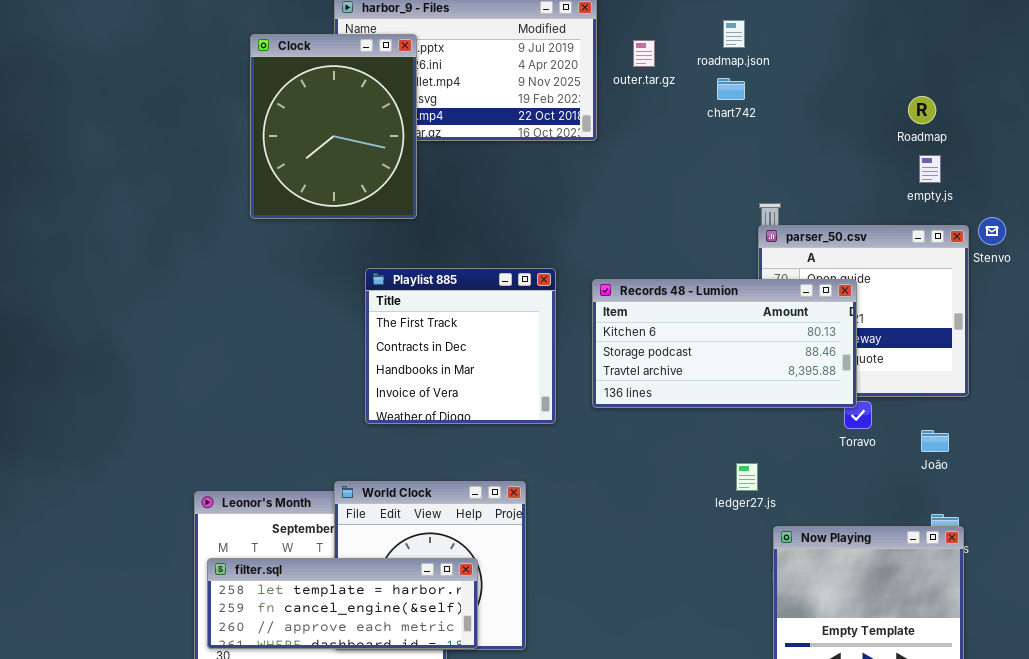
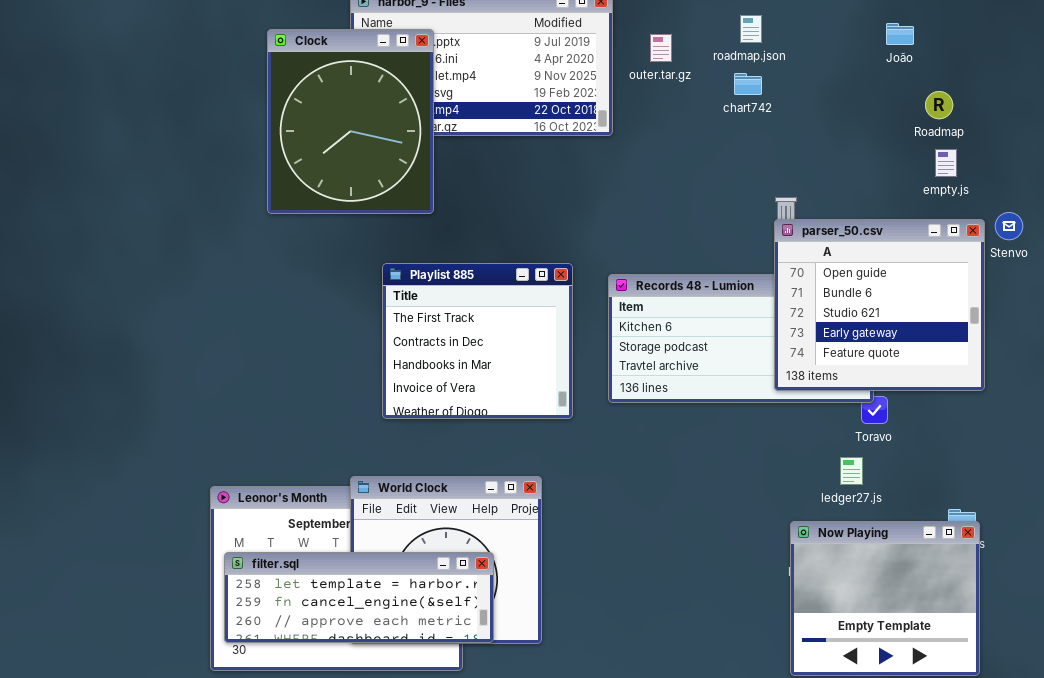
parser_50.csv: [758,225,969,397] -> [774,219,985,391], raised
João: [921,430,949,452] -> [886,23,914,45], moved
ledger27.js: [736,463,758,491] -> [840,457,863,485], moved

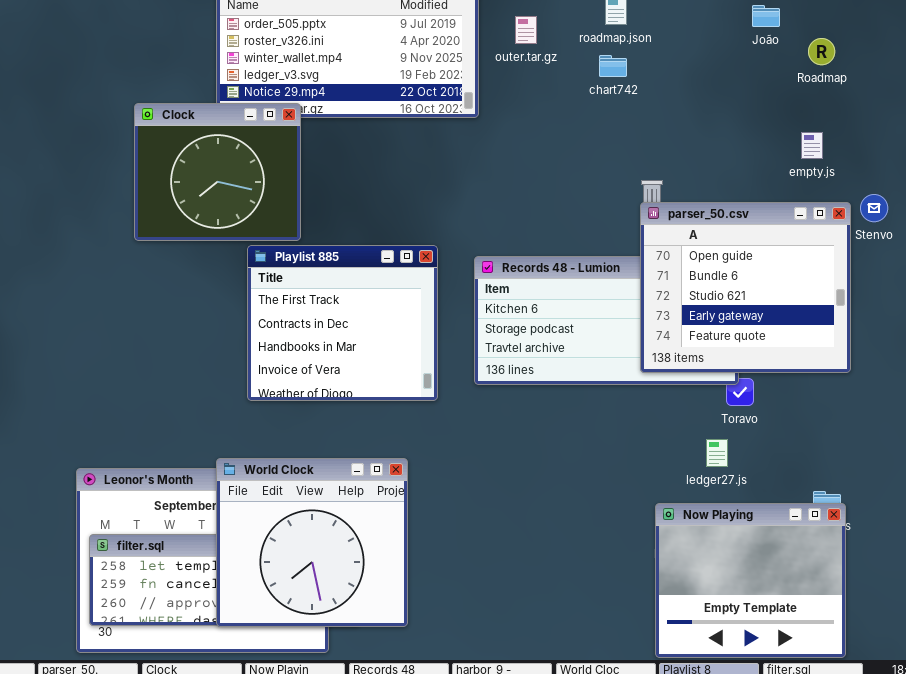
Clock: [267,29,434,214] -> [134,103,301,241], moved, resized
Roadmap: [925,91,953,119] -> [808,38,835,65], moved
World Clock: [350,476,542,644] -> [216,458,408,627], raised

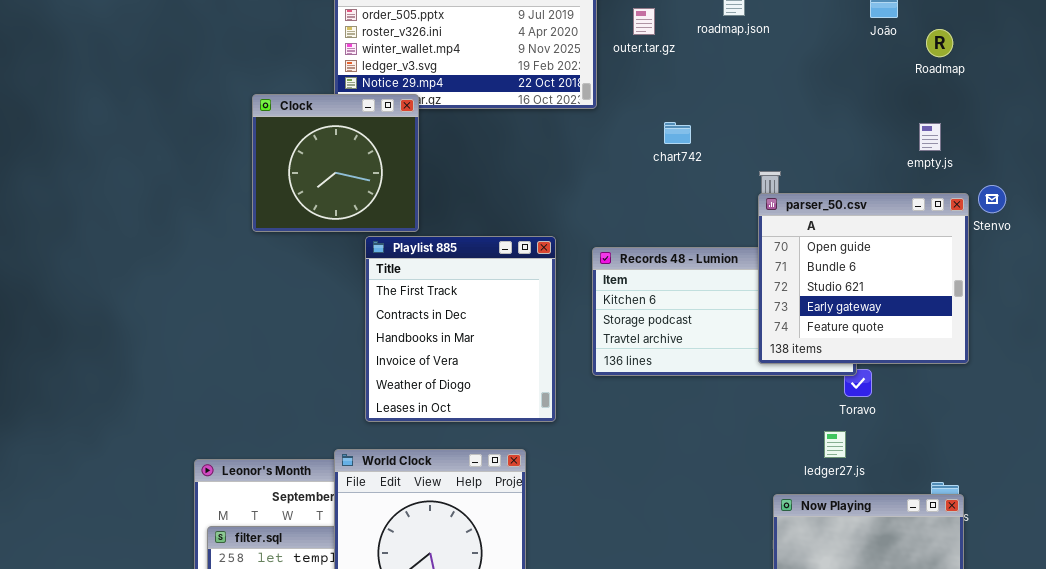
chart742: [599,55,627,77] -> [664,122,691,144], moved
Playlist 885: [247,245,438,401] -> [365,236,556,422], resized

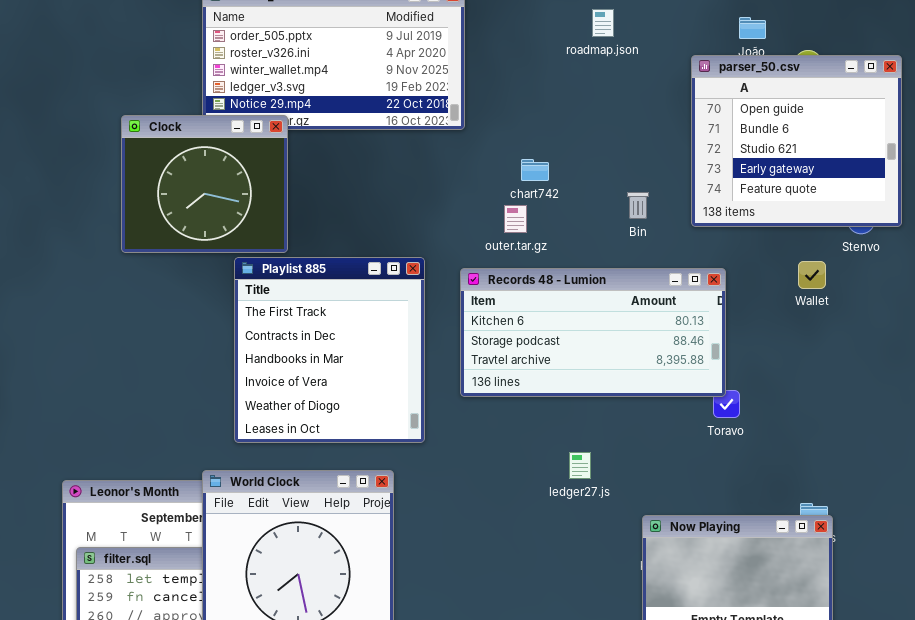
outer.tar.gz: [633,8,655,35] -> [504,205,527,233], moved
chart742: [664,122,691,144] -> [521,159,549,181], moved
parser_50.csv: [758,193,969,364] -> [691,55,902,227], moved
ledger27.js: [824,431,846,458] -> [569,452,591,479], moved

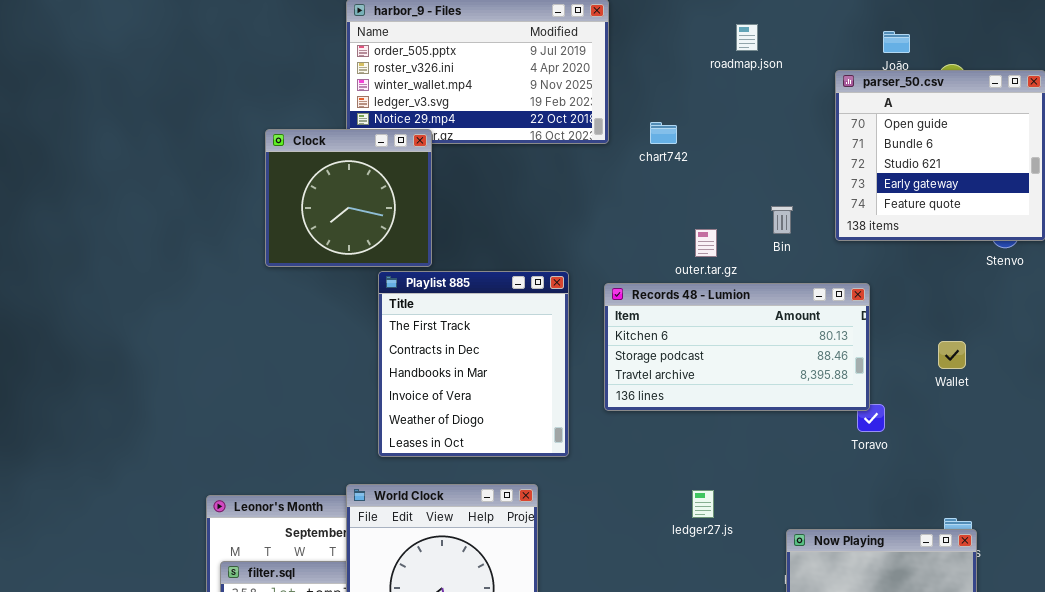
chart742: [521,159,549,181] -> [650,122,677,144], moved
outer.tar.gz: [504,205,527,233] -> [695,229,717,257], moved
Wallet: [798,261,826,289] -> [938,341,966,369], moved
ledger27.js: [569,452,591,479] -> [692,490,714,518], moved

